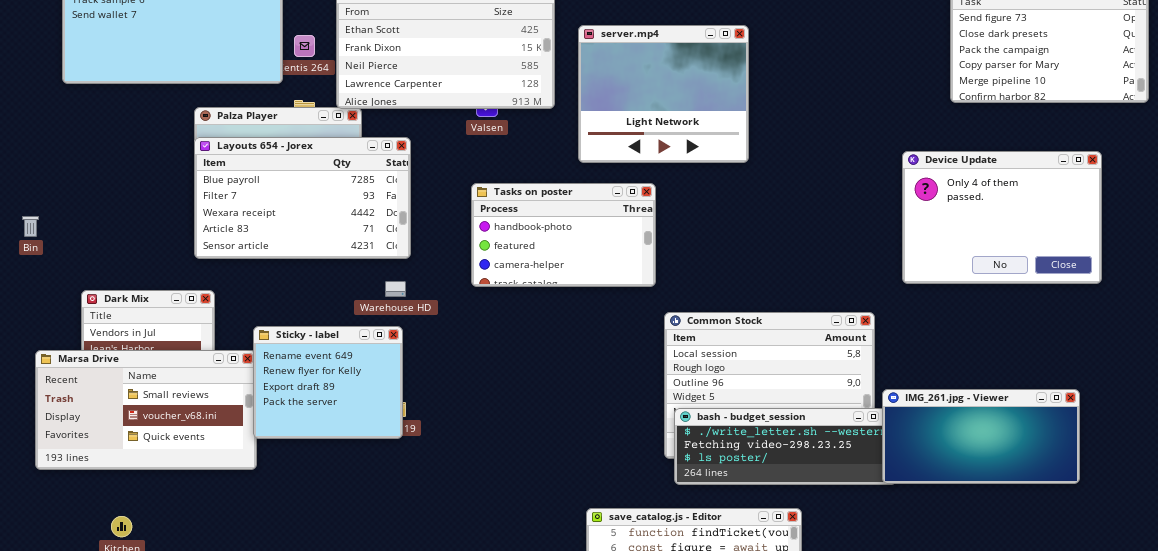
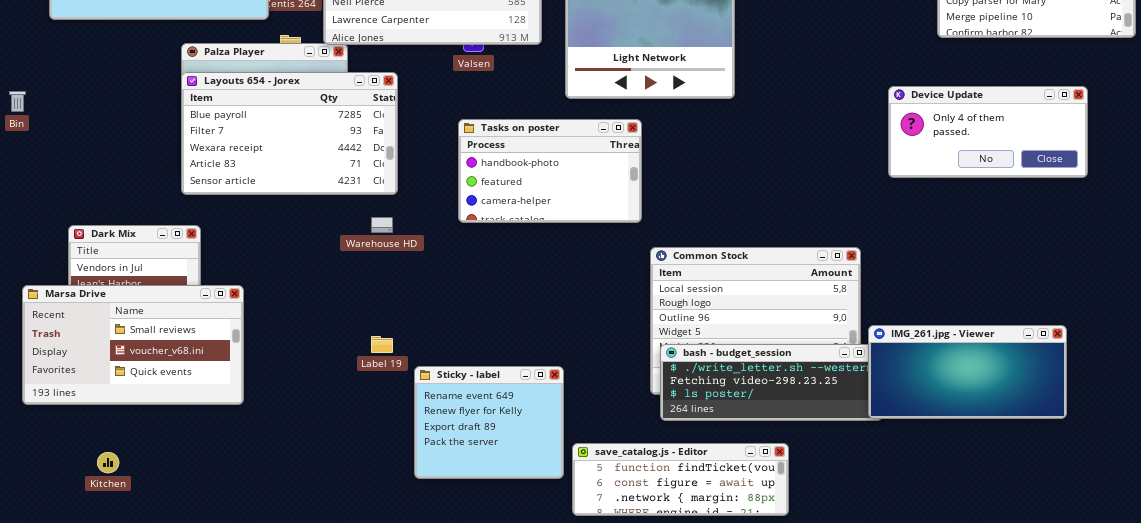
Device Update: [902,151,1102,284] -> [888,86,1088,178], resized
Bin: [22,216,39,237] -> [9,91,26,112], moved
Sticky - label: [253,326,403,439] -> [414,366,564,479], moved

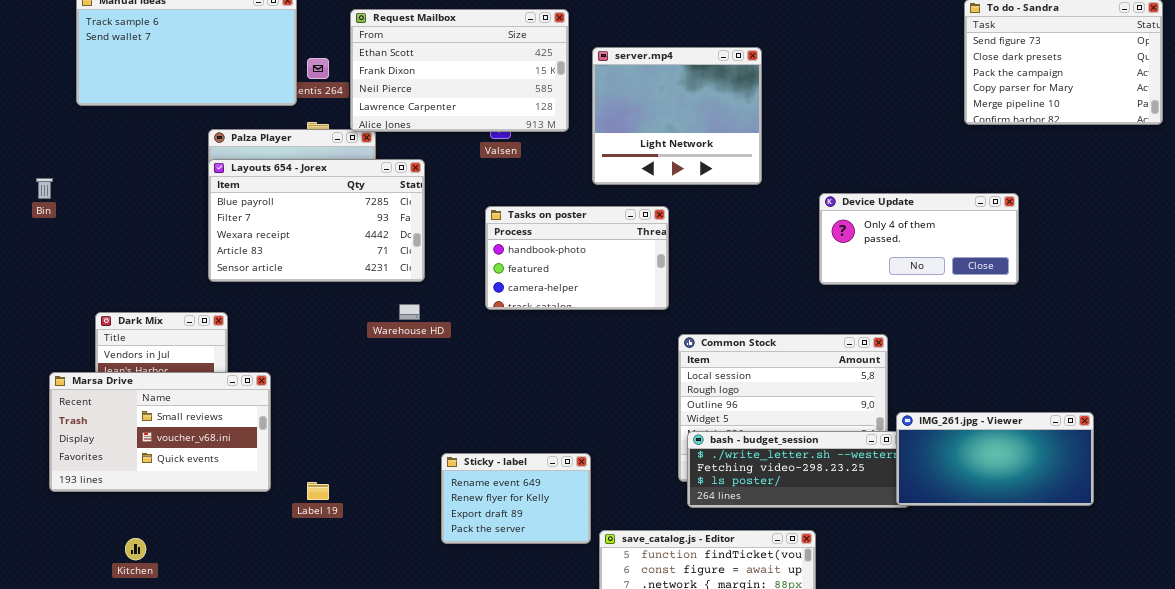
Device Update: [888,86,1088,178] -> [819,193,1019,285], moved
Label 19: [371,336,393,353] -> [307,482,329,500], moved
Sticky - label: [414,366,564,479] -> [441,453,591,544], resized

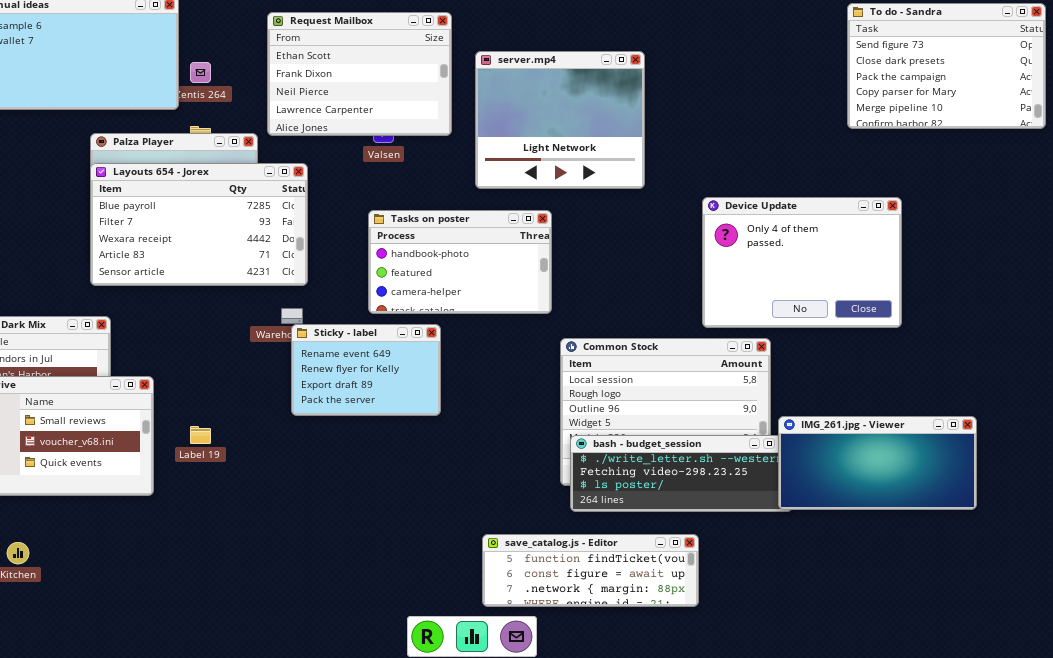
Request Mailbox: [350,9,569,132] -> [267,12,452,136], resized
Device Update: [819,193,1019,285] -> [702,197,902,328], resized
Sticky - label: [441,453,591,544] -> [291,324,441,416], moved
Label 19: [307,482,329,500] -> [190,426,211,444], moved

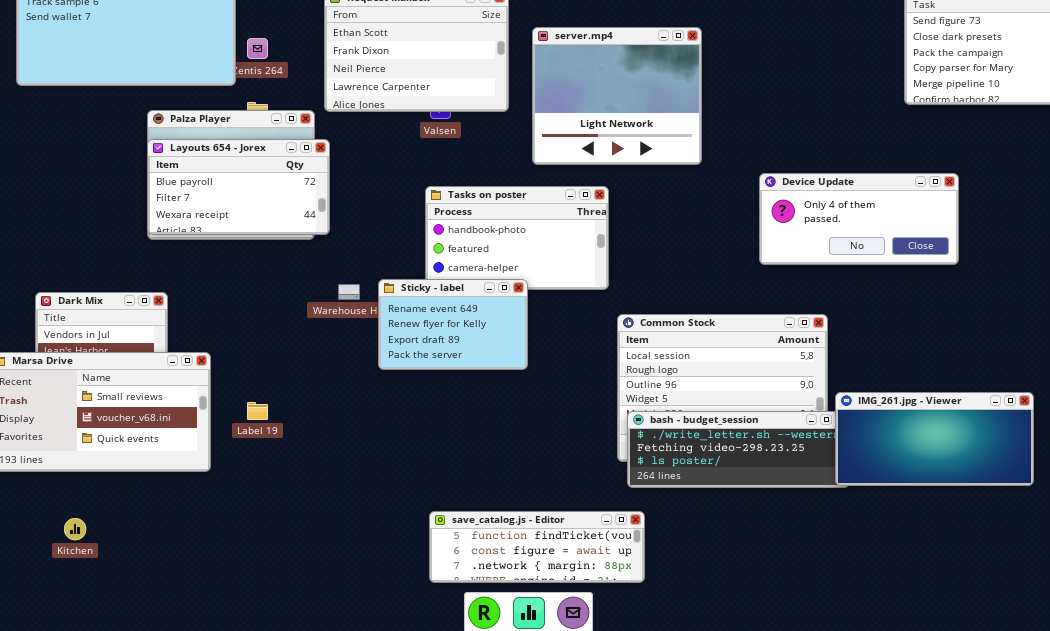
Layouts 654 - Jorex: [90,163,308,286] -> [147,139,330,235], resized
Device Update: [702,197,902,328] -> [759,173,959,265], resized
Sticky - label: [291,324,441,416] -> [378,279,528,370], moved
save_catalog.js - Editor: [482,534,699,607] -> [429,511,645,583], moved

